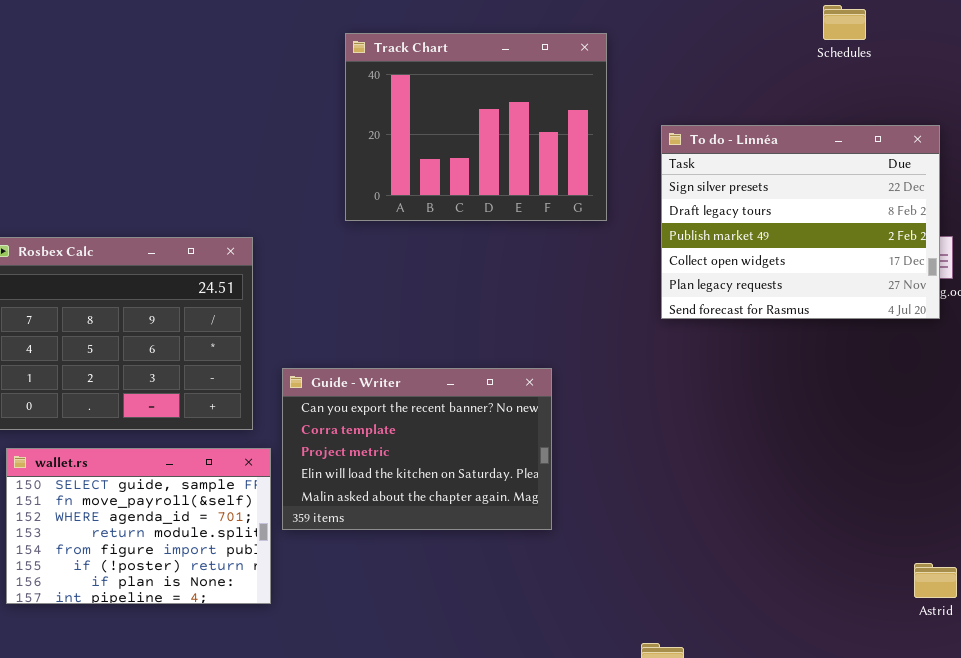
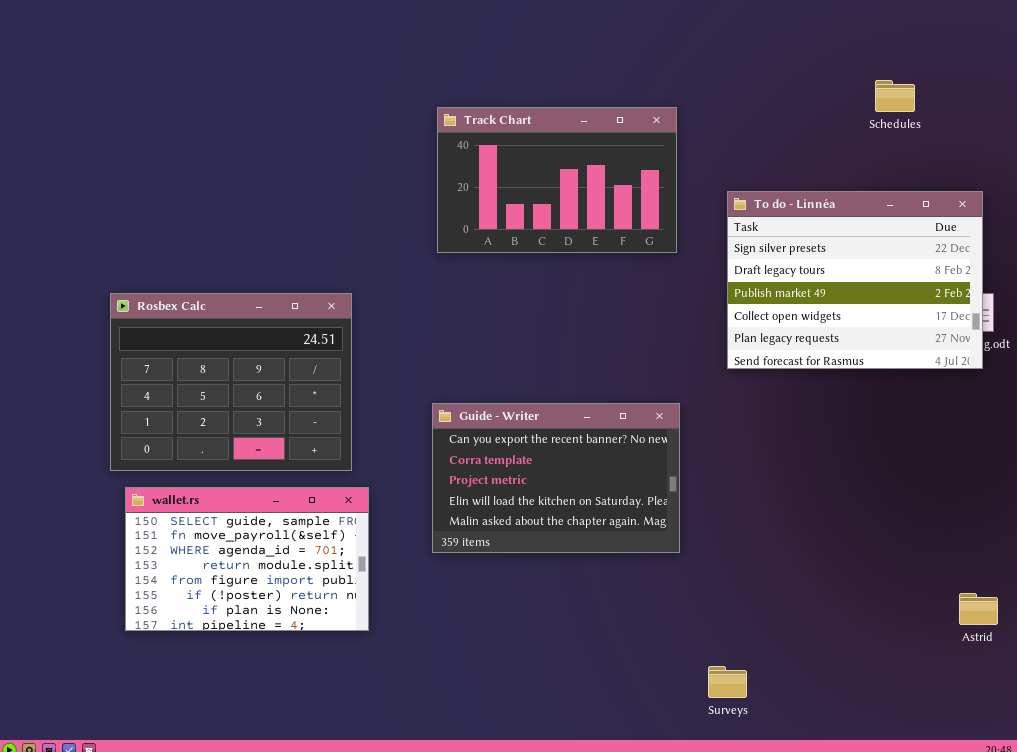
Track Chart: [345,33,607,221] -> [437,107,677,253], resized
Guide - Writer: [282,368,552,530] -> [432,403,680,553], moved

